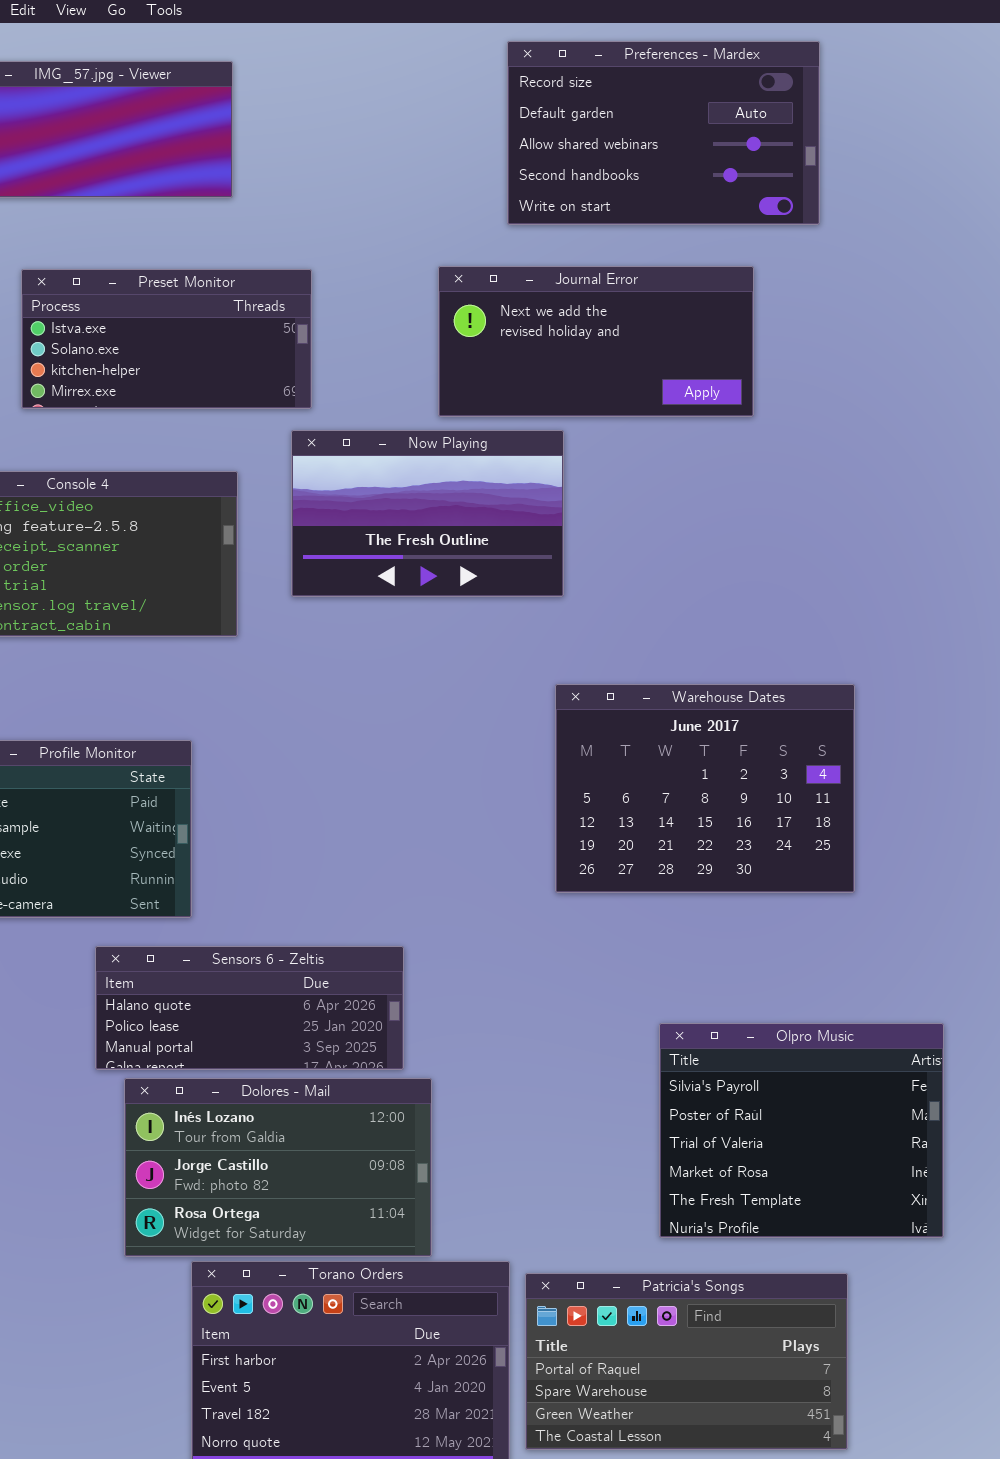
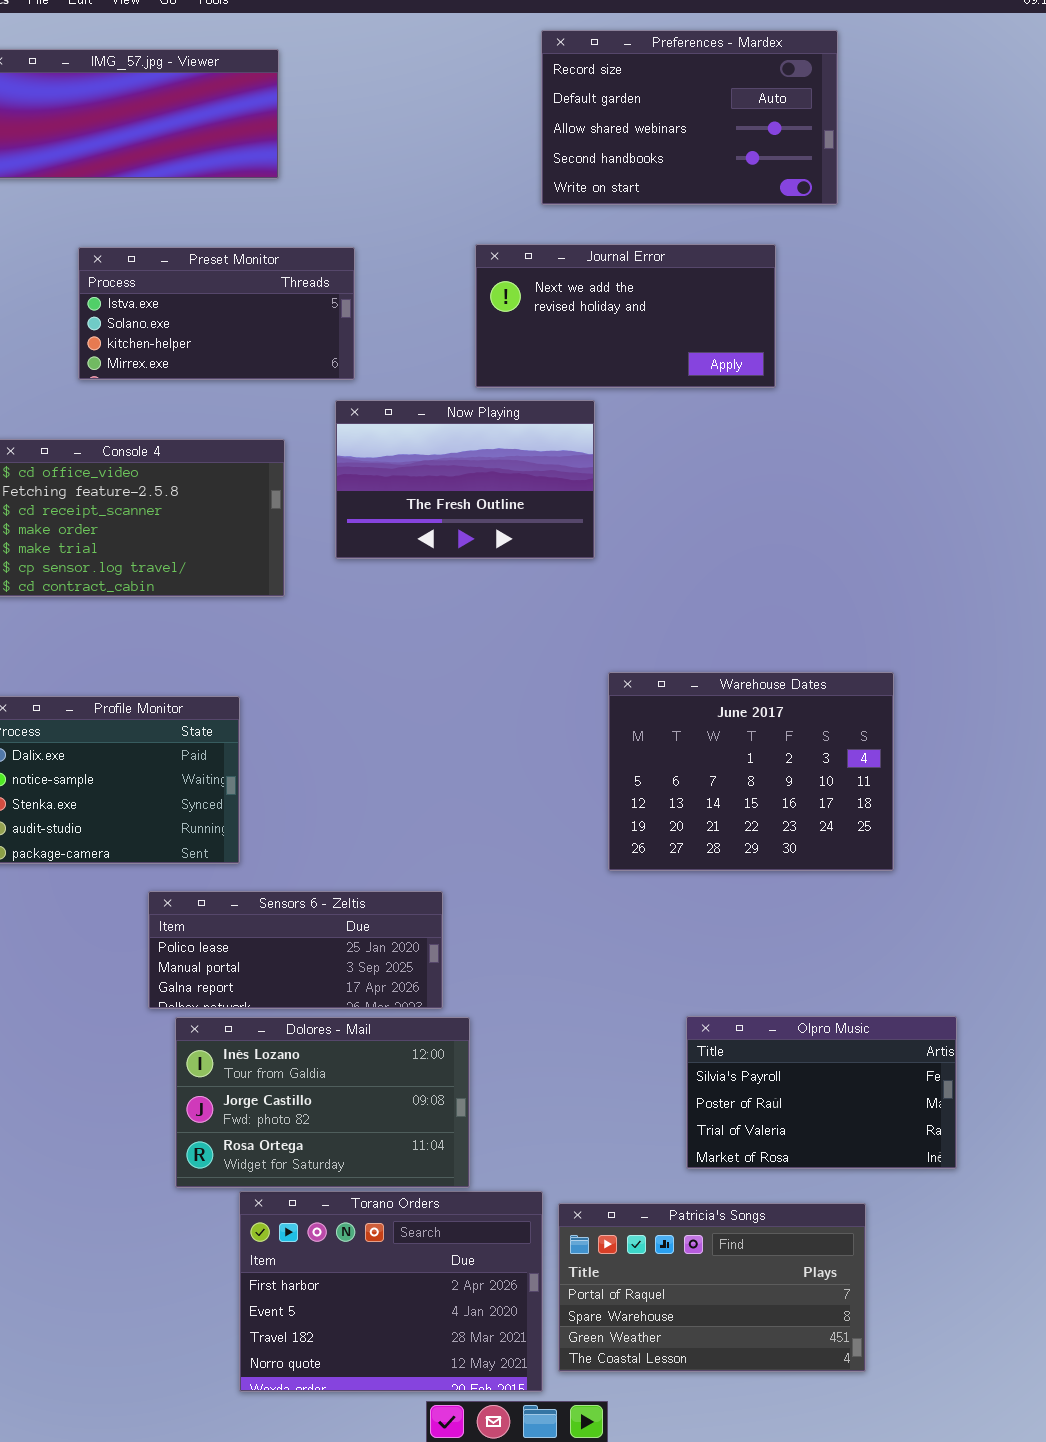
Warehouse Dates: [555,684,855,893] -> [608,672,894,871], moved
Sensors 6 - Zeltis: [95,946,404,1070] -> [148,891,443,1009], scrolled down 1 row
Olpro Music: [659,1023,944,1238] -> [686,1016,957,1169], resized

